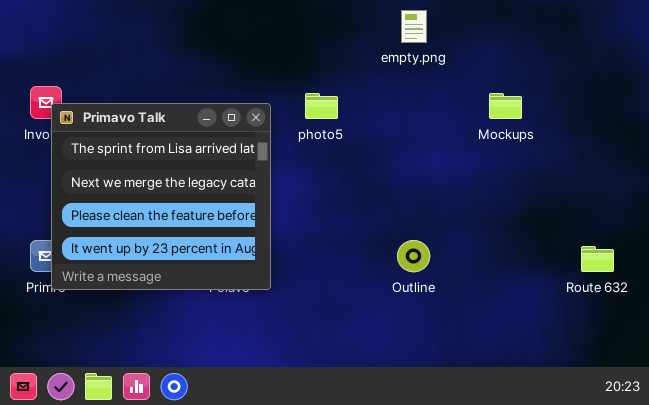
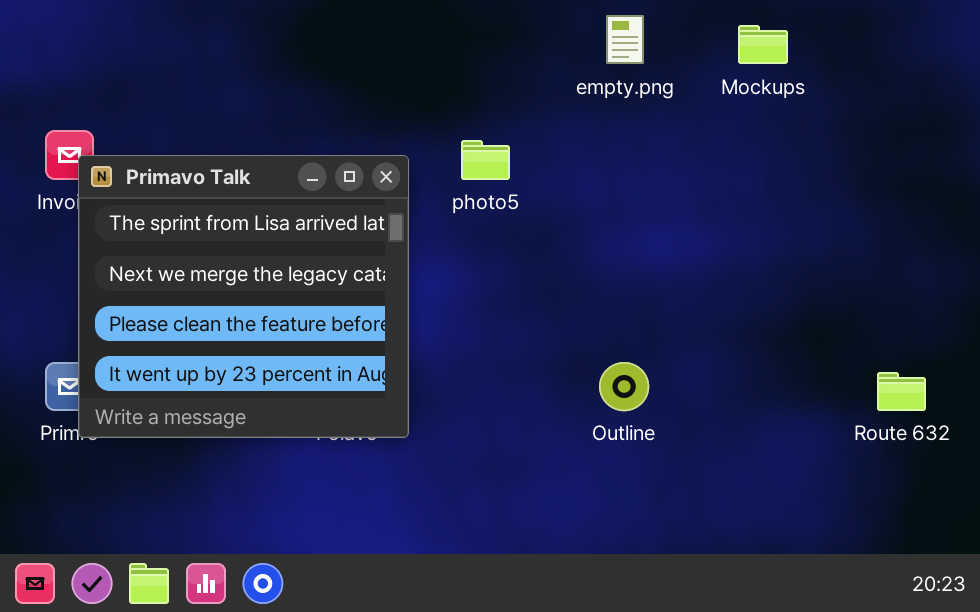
Mockups: [489,93,522,119] -> [738,25,788,64], moved

